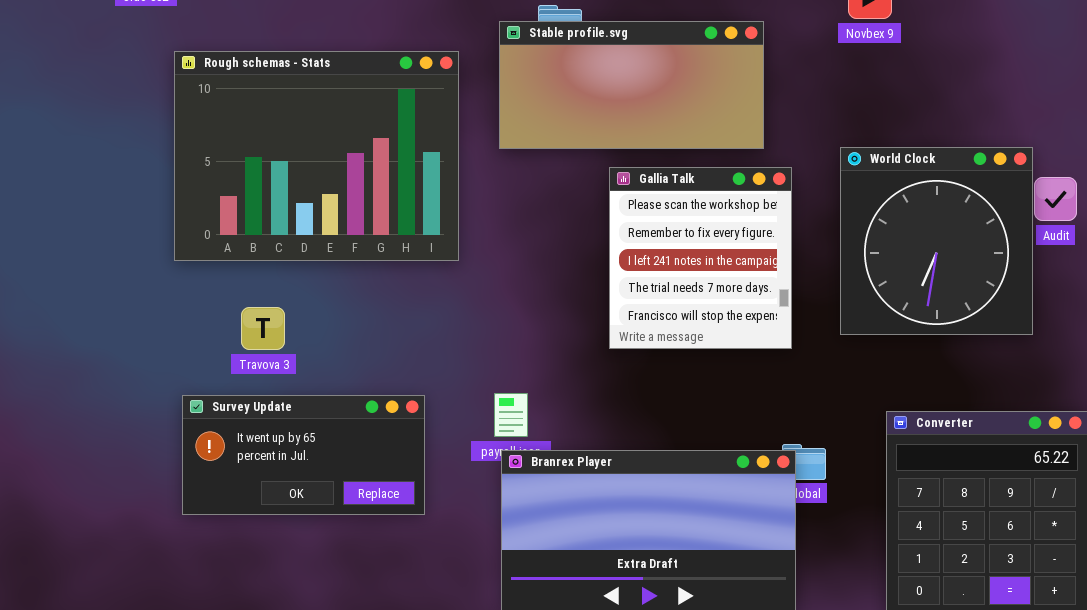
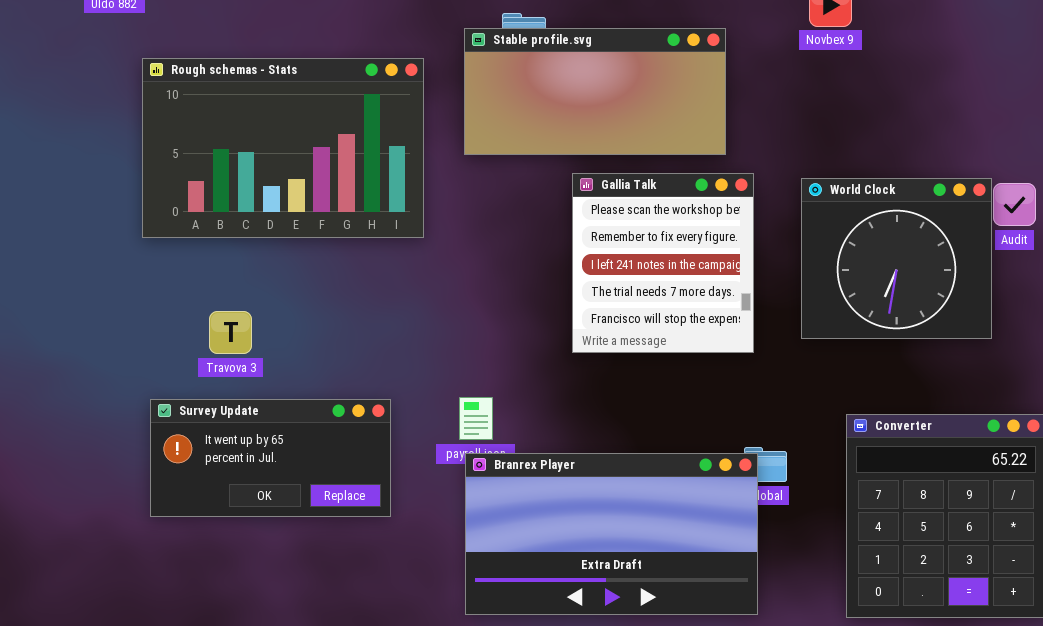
Rough schemas - Stats: [174,51,459,261] -> [142,58,424,238], resized
World Clock: [840,147,1033,335] -> [801,178,992,339], resized

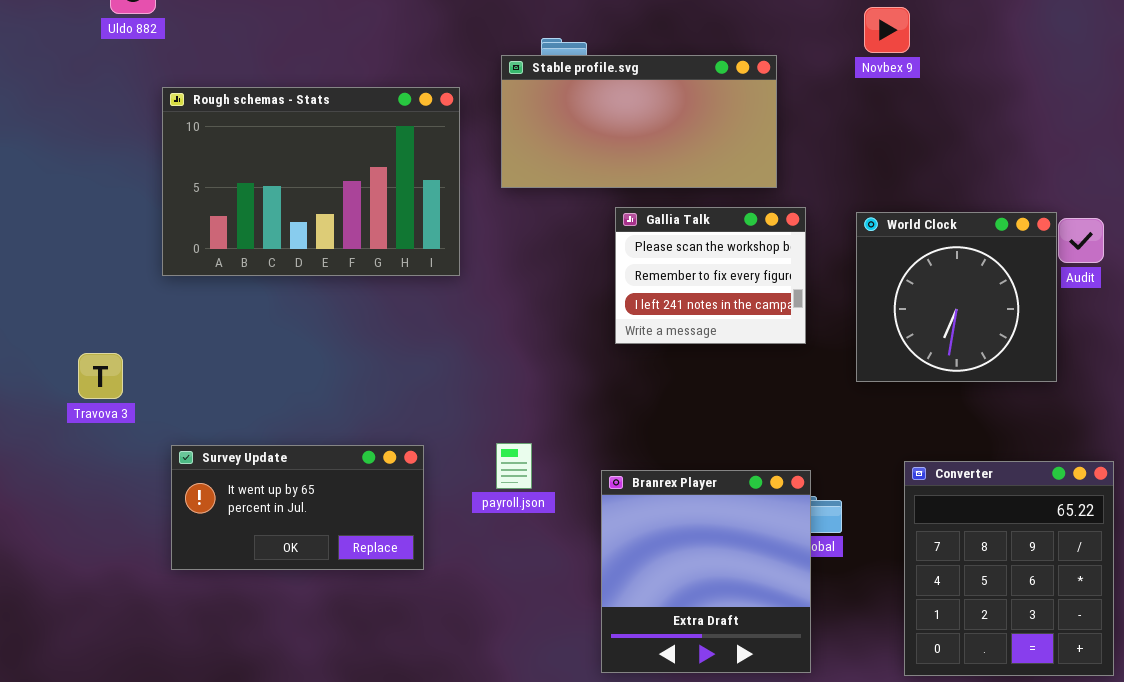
Gallia Talk: [572,173,754,353] -> [615,207,806,344], resized
Travova 3: [209,311,252,354] -> [78,353,123,399], moved
Branrex Player: [465,453,758,615] -> [601,470,811,673], resized

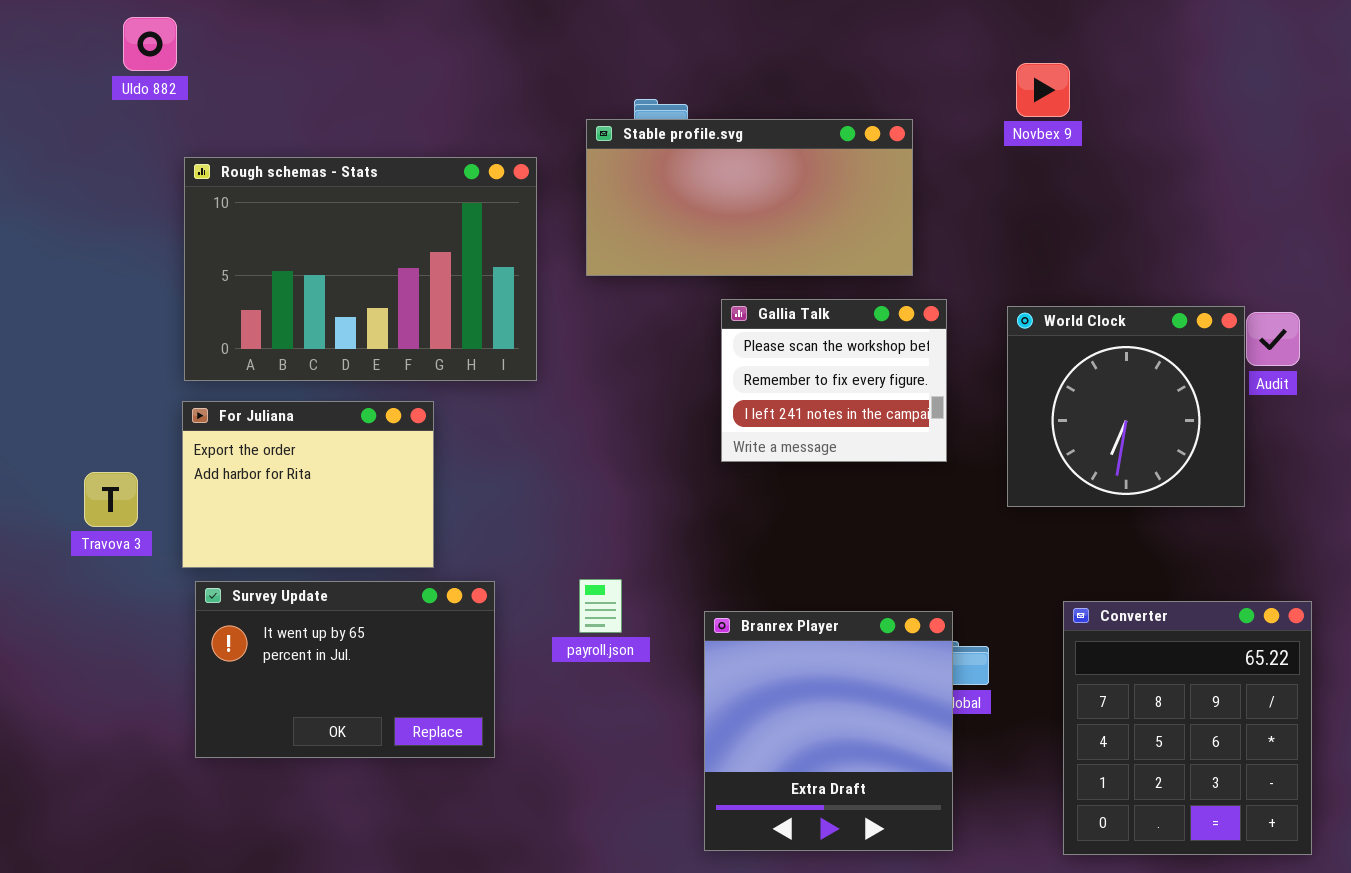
For Juliana: none -> [182,401,434,568], opened
Survey Update: [171,445,424,570] -> [195,581,495,758], resized

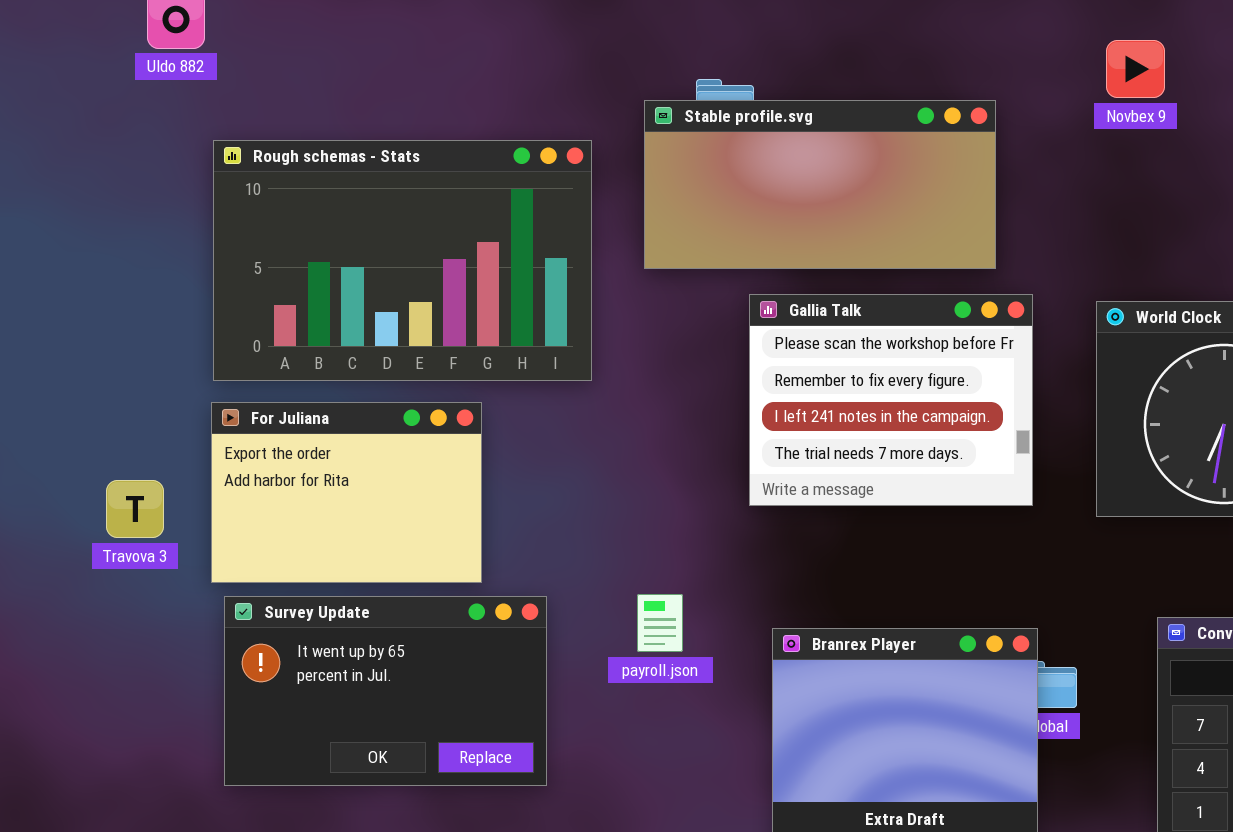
Gallia Talk: [721,299,947,462] -> [749,294,1033,506], resized

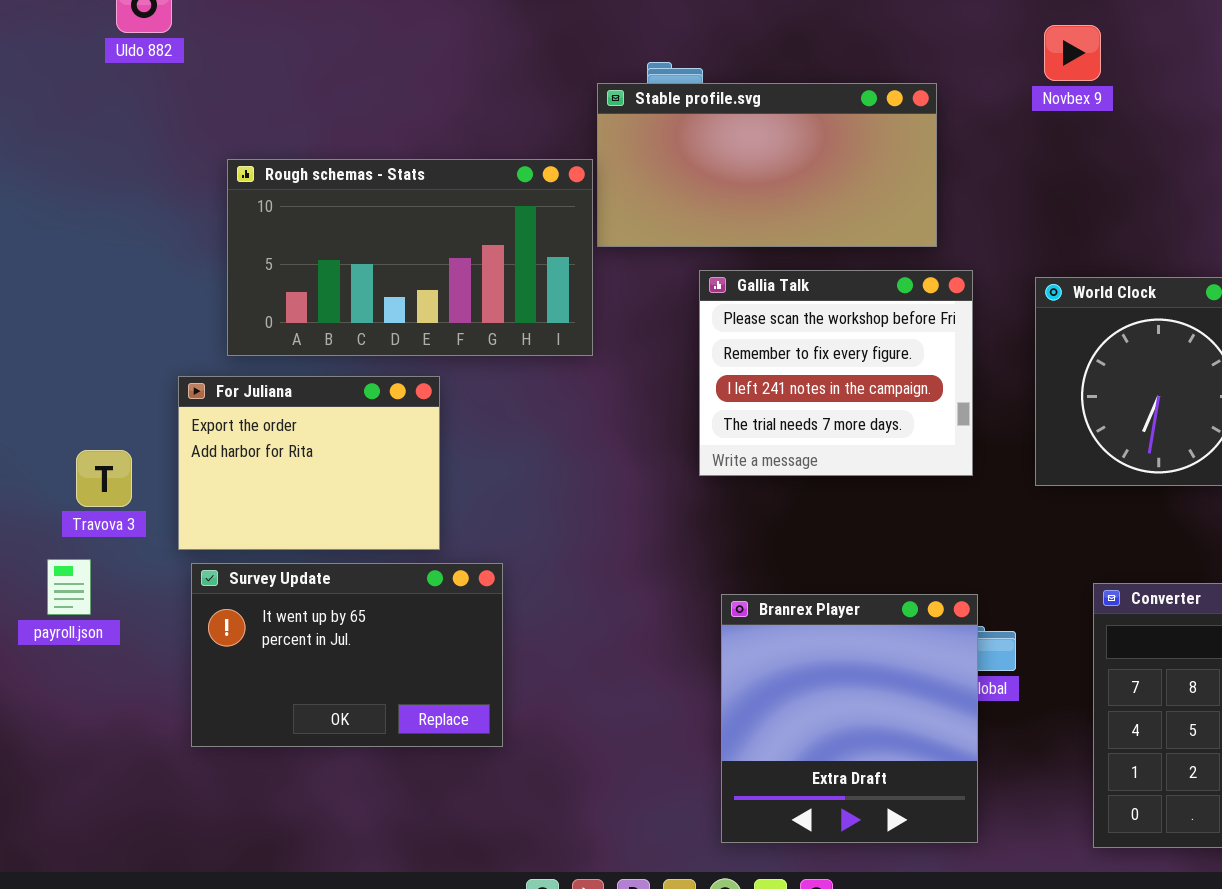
Rough schemas - Stats: [213,140,592,381] -> [227,159,593,356], moved, resized
payroll.json: [637,594,683,652] -> [47,559,91,615], moved

